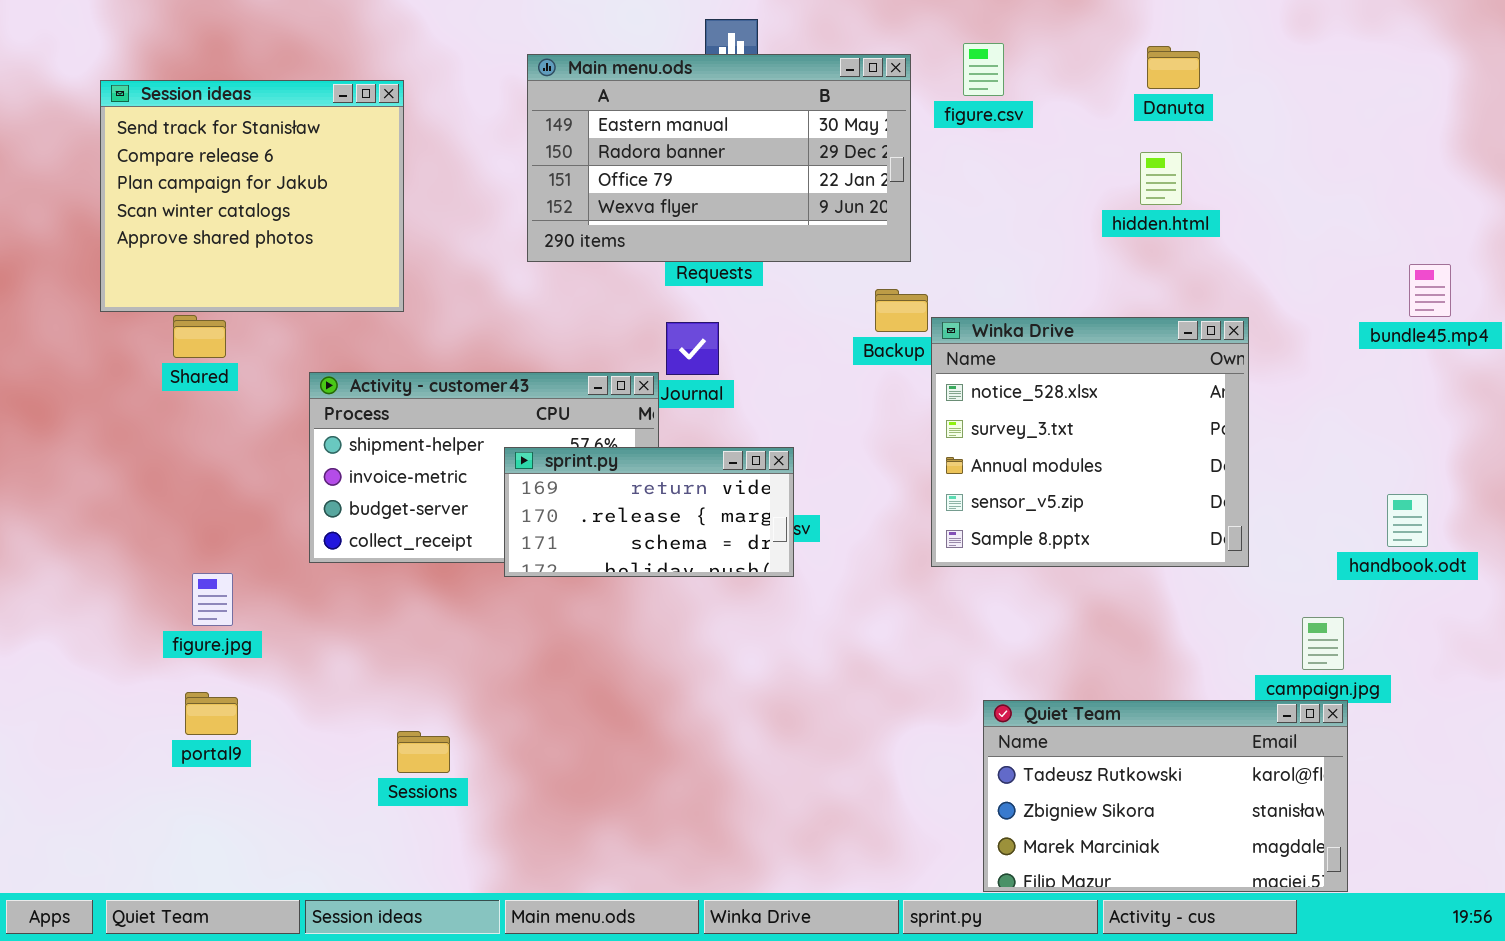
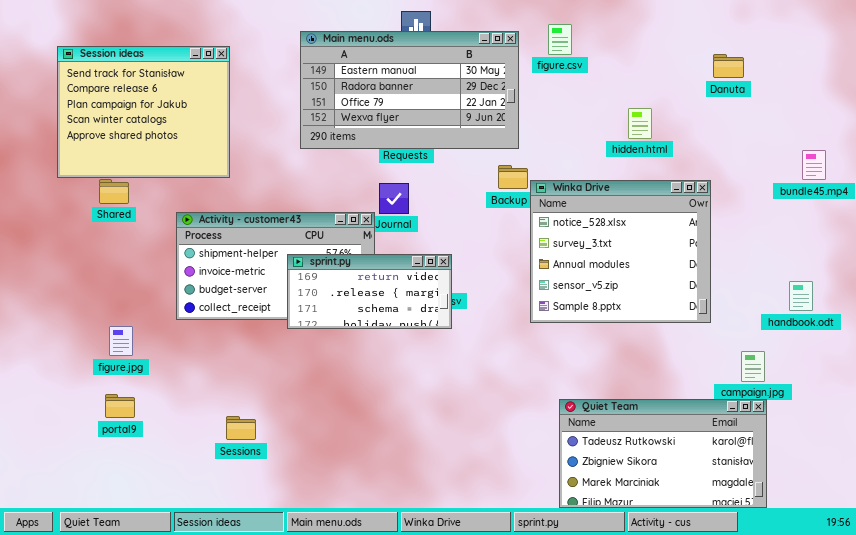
Danuta: [1147,46,1200,89] -> [713,54,744,78], moved
hidden.html: [1140,152,1182,205] -> [628,108,652,139], moved

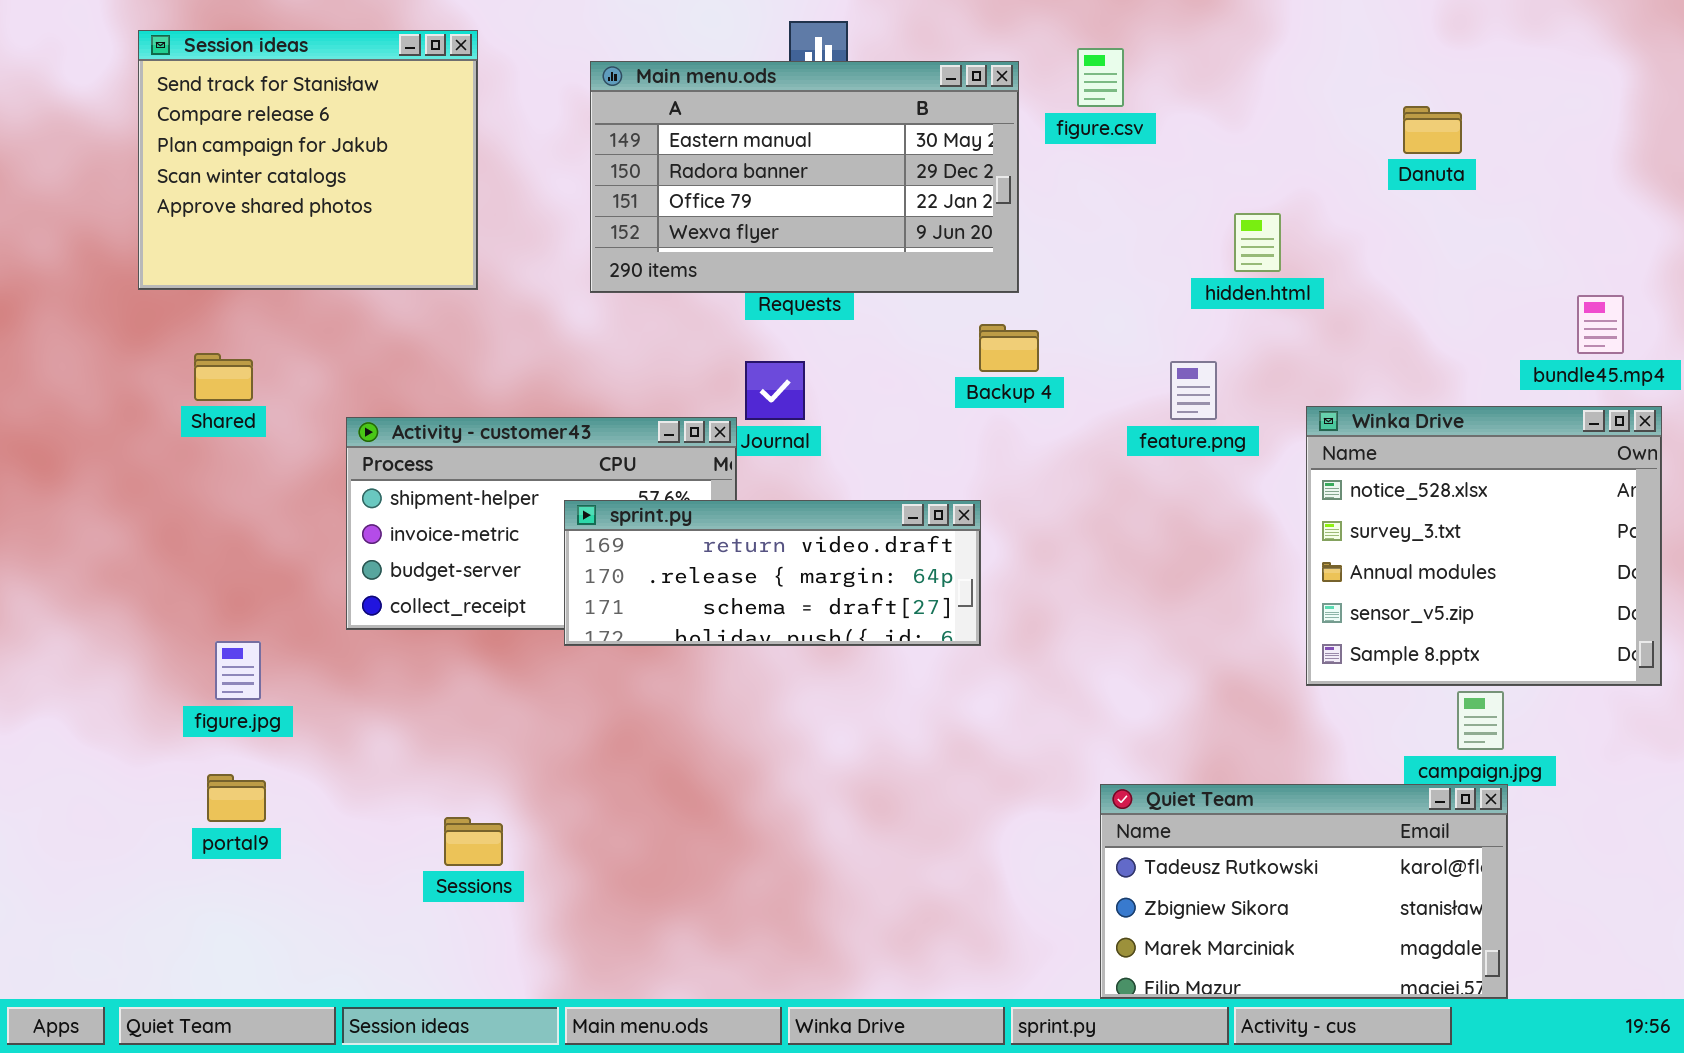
Session ideas: [57,46,230,178] -> [138,30,478,290], moved
Winka Drive: [530,180,711,323] -> [1306,406,1662,686], moved
sprint.py: [287,254,452,329] -> [564,500,981,646], resized

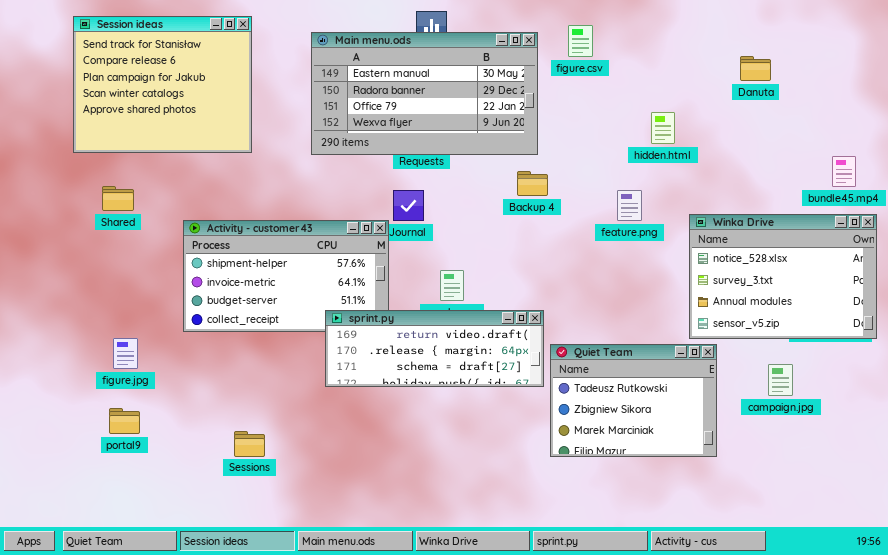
Winka Drive: [1306,406,1662,686] -> [689,214,877,339], resized
sprint.py: [564,500,981,646] -> [325,310,544,387], moved
Quiet Team: [1100,784,1508,999] -> [550,344,717,457], moved, resized

